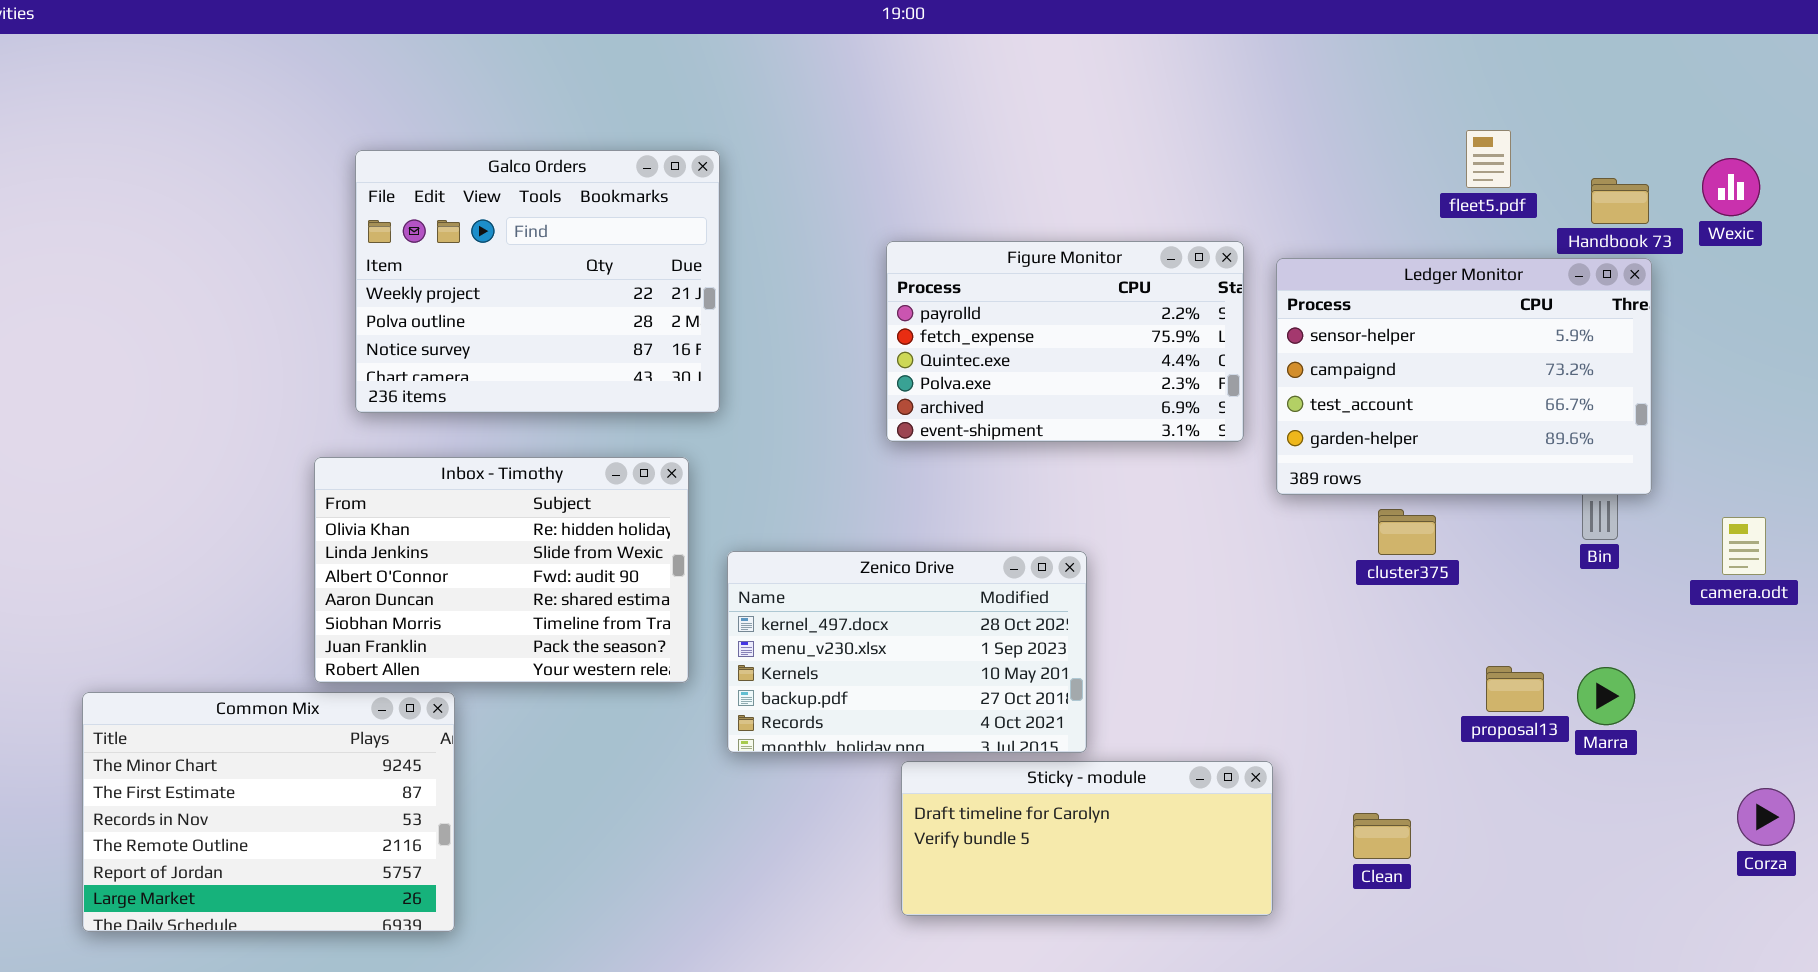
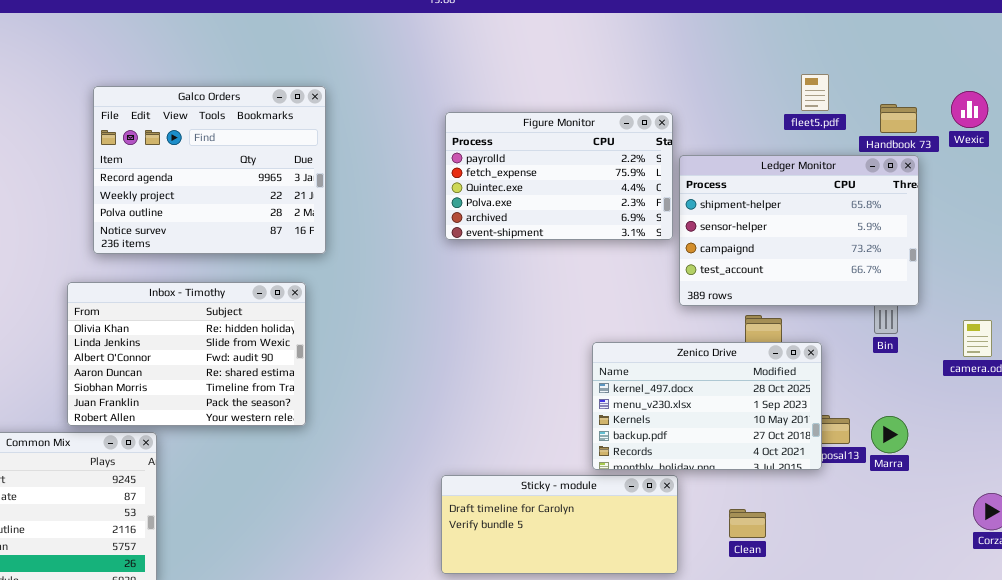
Galco Orders: [355,150,720,413] -> [93,86,326,254], scrolled up 1 row
Figure Monitor: [886,241,1244,442] -> [445,112,673,240], moved
Ledger Monitor: [1276,258,1652,495] -> [679,155,919,306], scrolled up 1 row
Zenico Drive: [727,551,1087,753] -> [592,342,822,470], moved

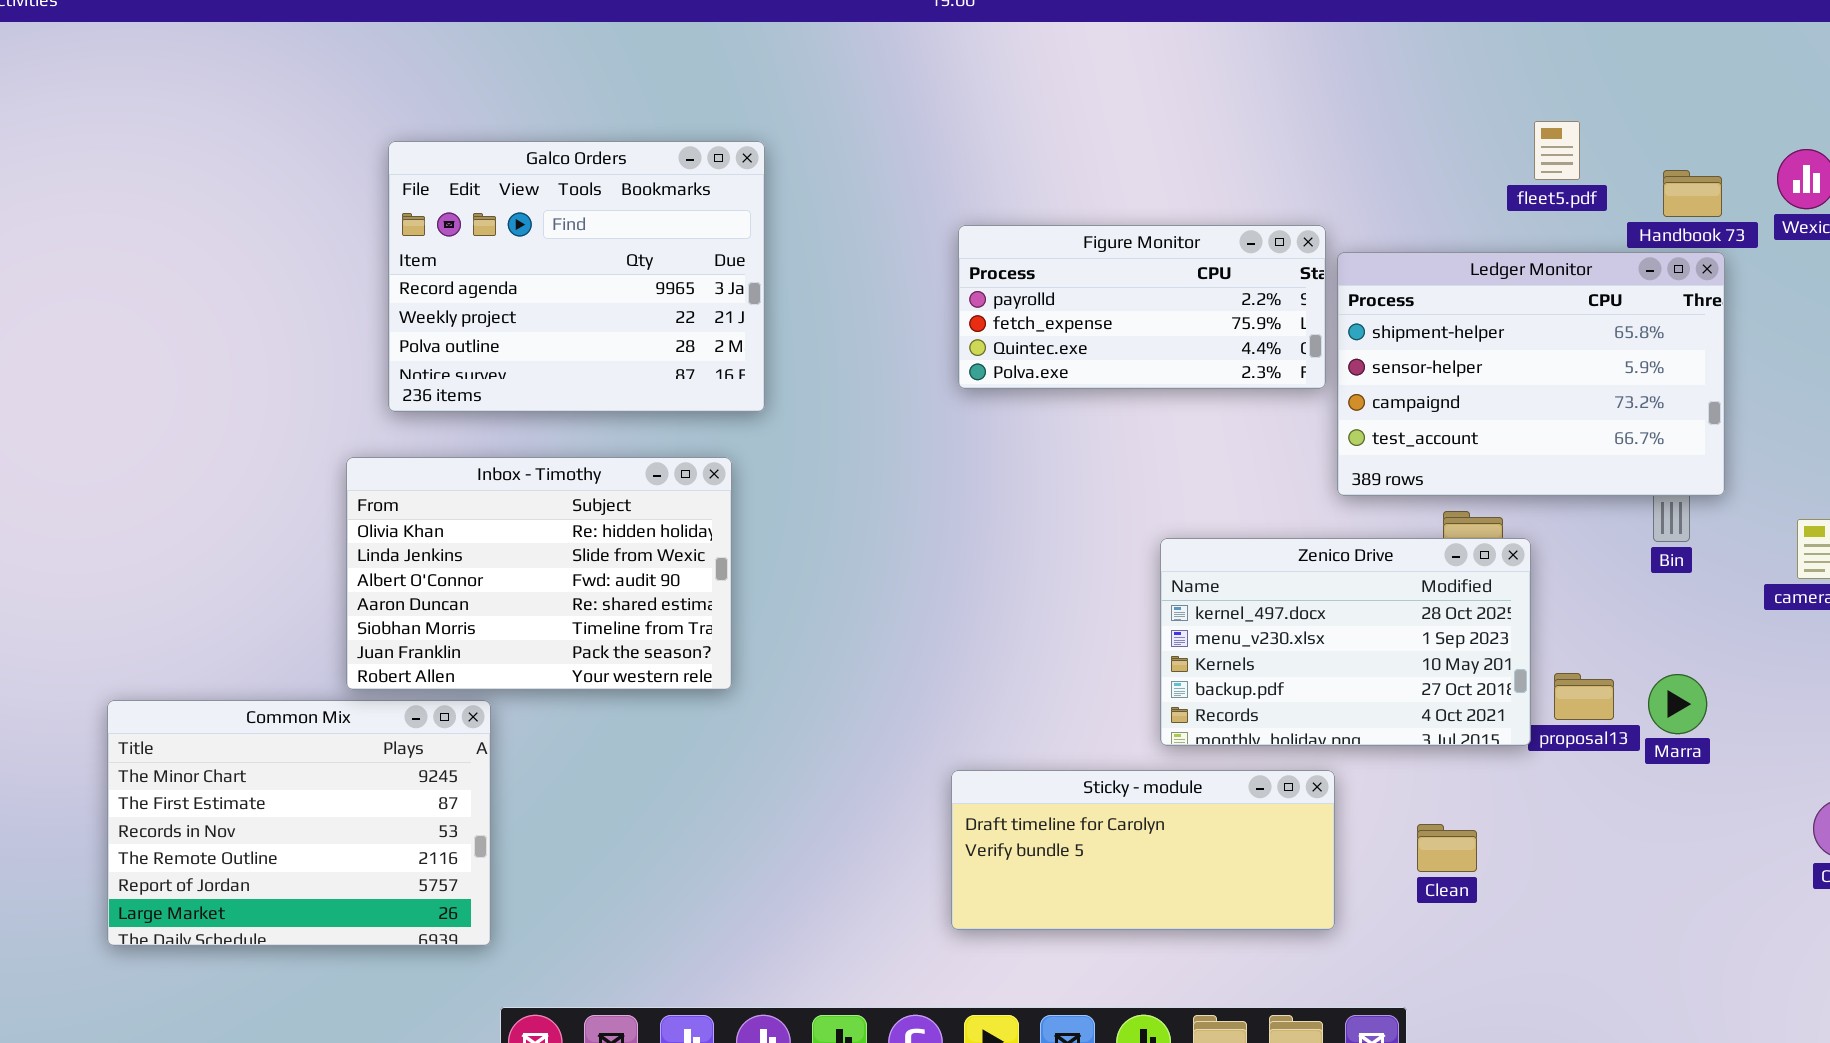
Figure Monitor: [445,112,673,240] -> [958,225,1326,389], resized
Zenico Drive: [592,342,822,470] -> [1160,538,1531,746], moved

